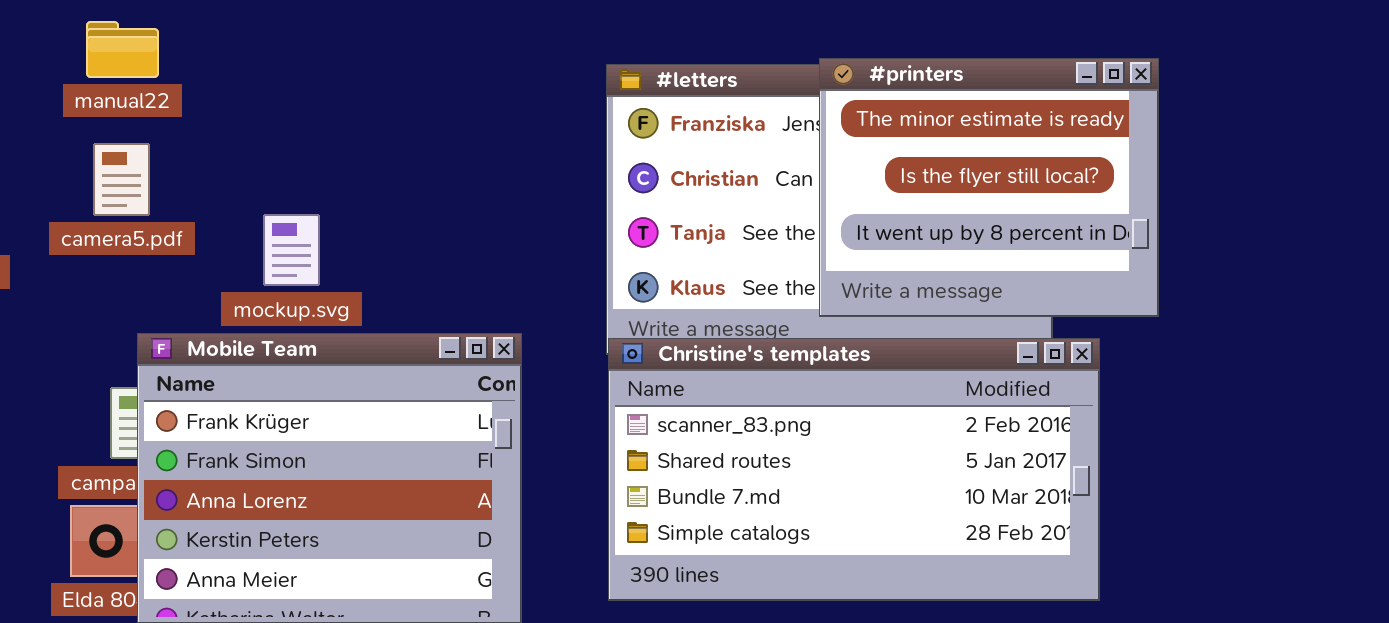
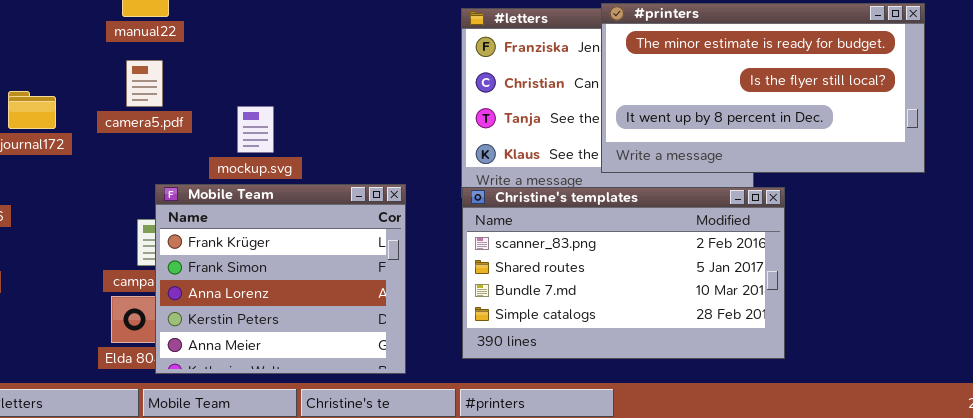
#printers: [819,58,1159,317] -> [601,3,925,173], resized

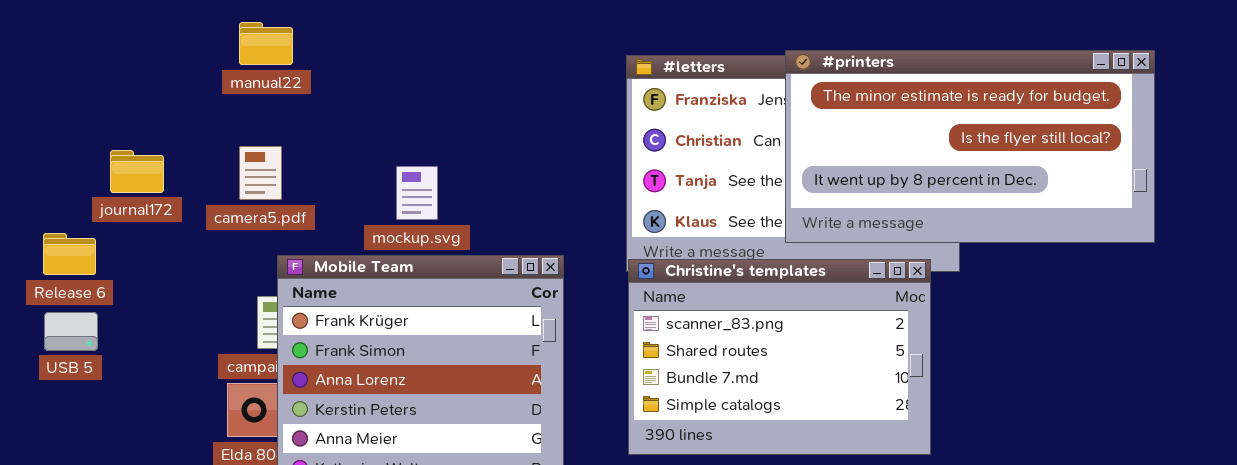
camera5.pdf: [126,60,163,107] -> [239,146,282,200], moved
mockup.svg: [237,106,274,153] -> [396,166,438,220], moved
Christine's templates: [462,187,785,359] -> [628,259,931,455], resized

